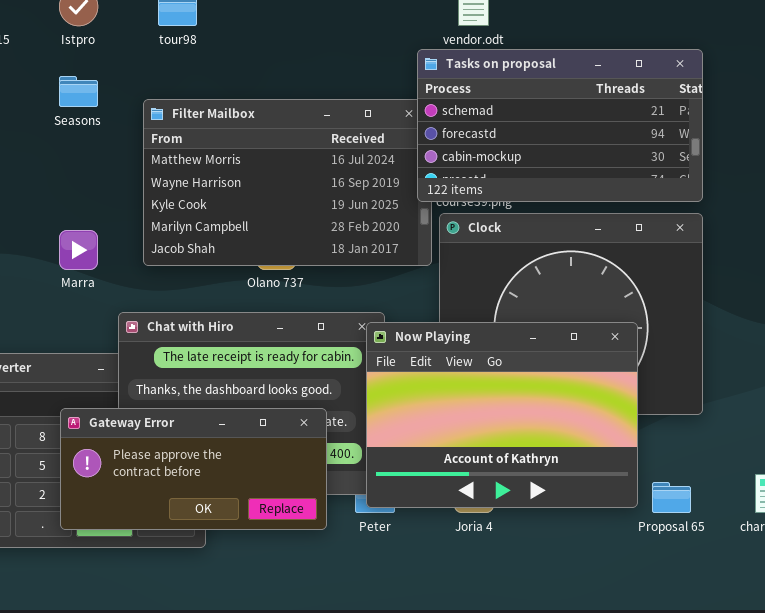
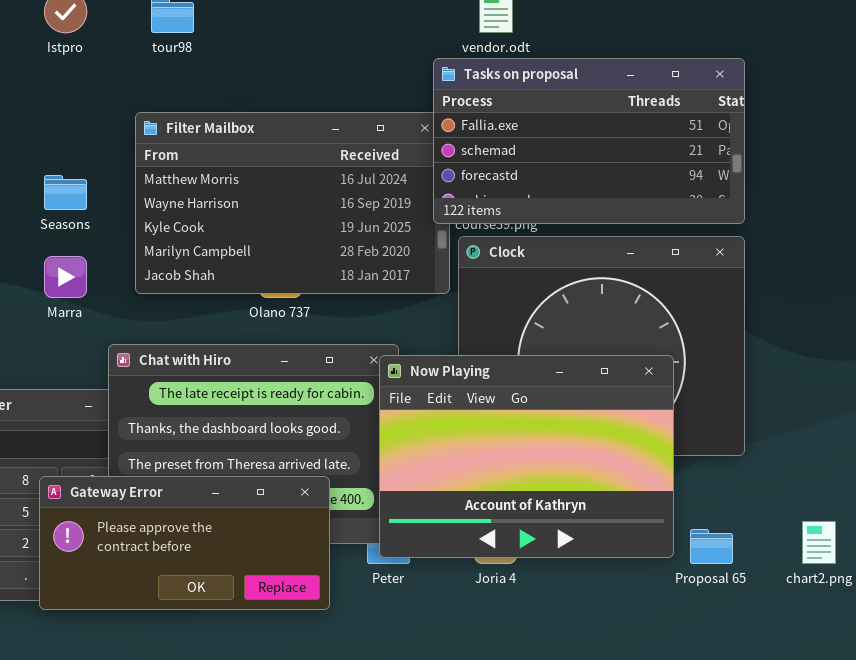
Tasks on proposal: [417,49,703,202] -> [433,58,745,224], scrolled up 1 row
Seasons: [59,76,98,107] -> [44,175,87,210], moved
Gateway Error: [60,408,327,530] -> [39,476,330,610], moved

